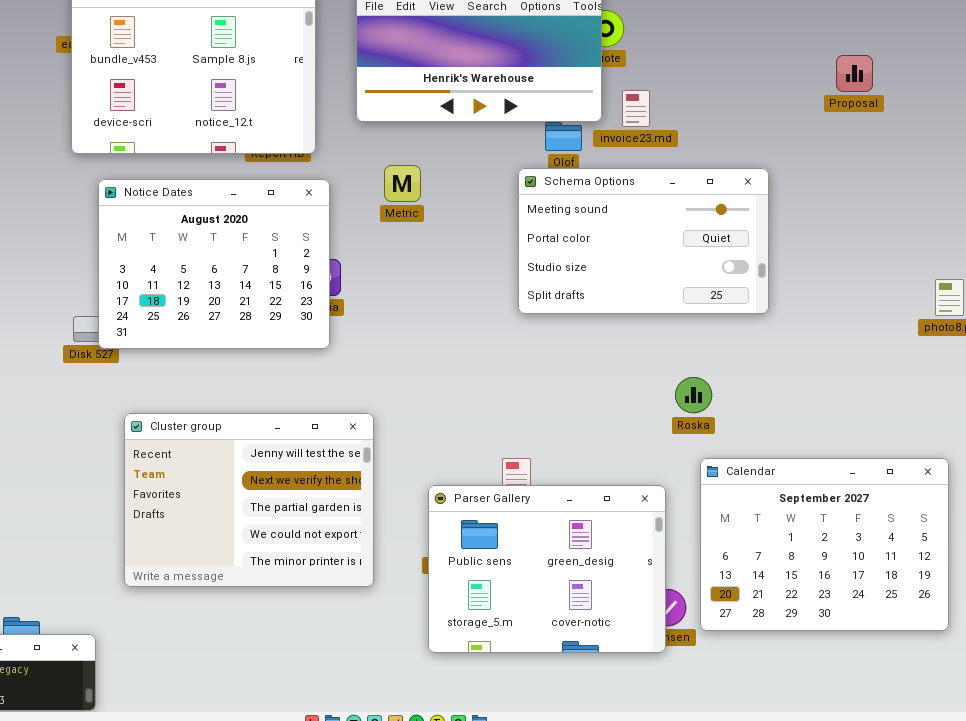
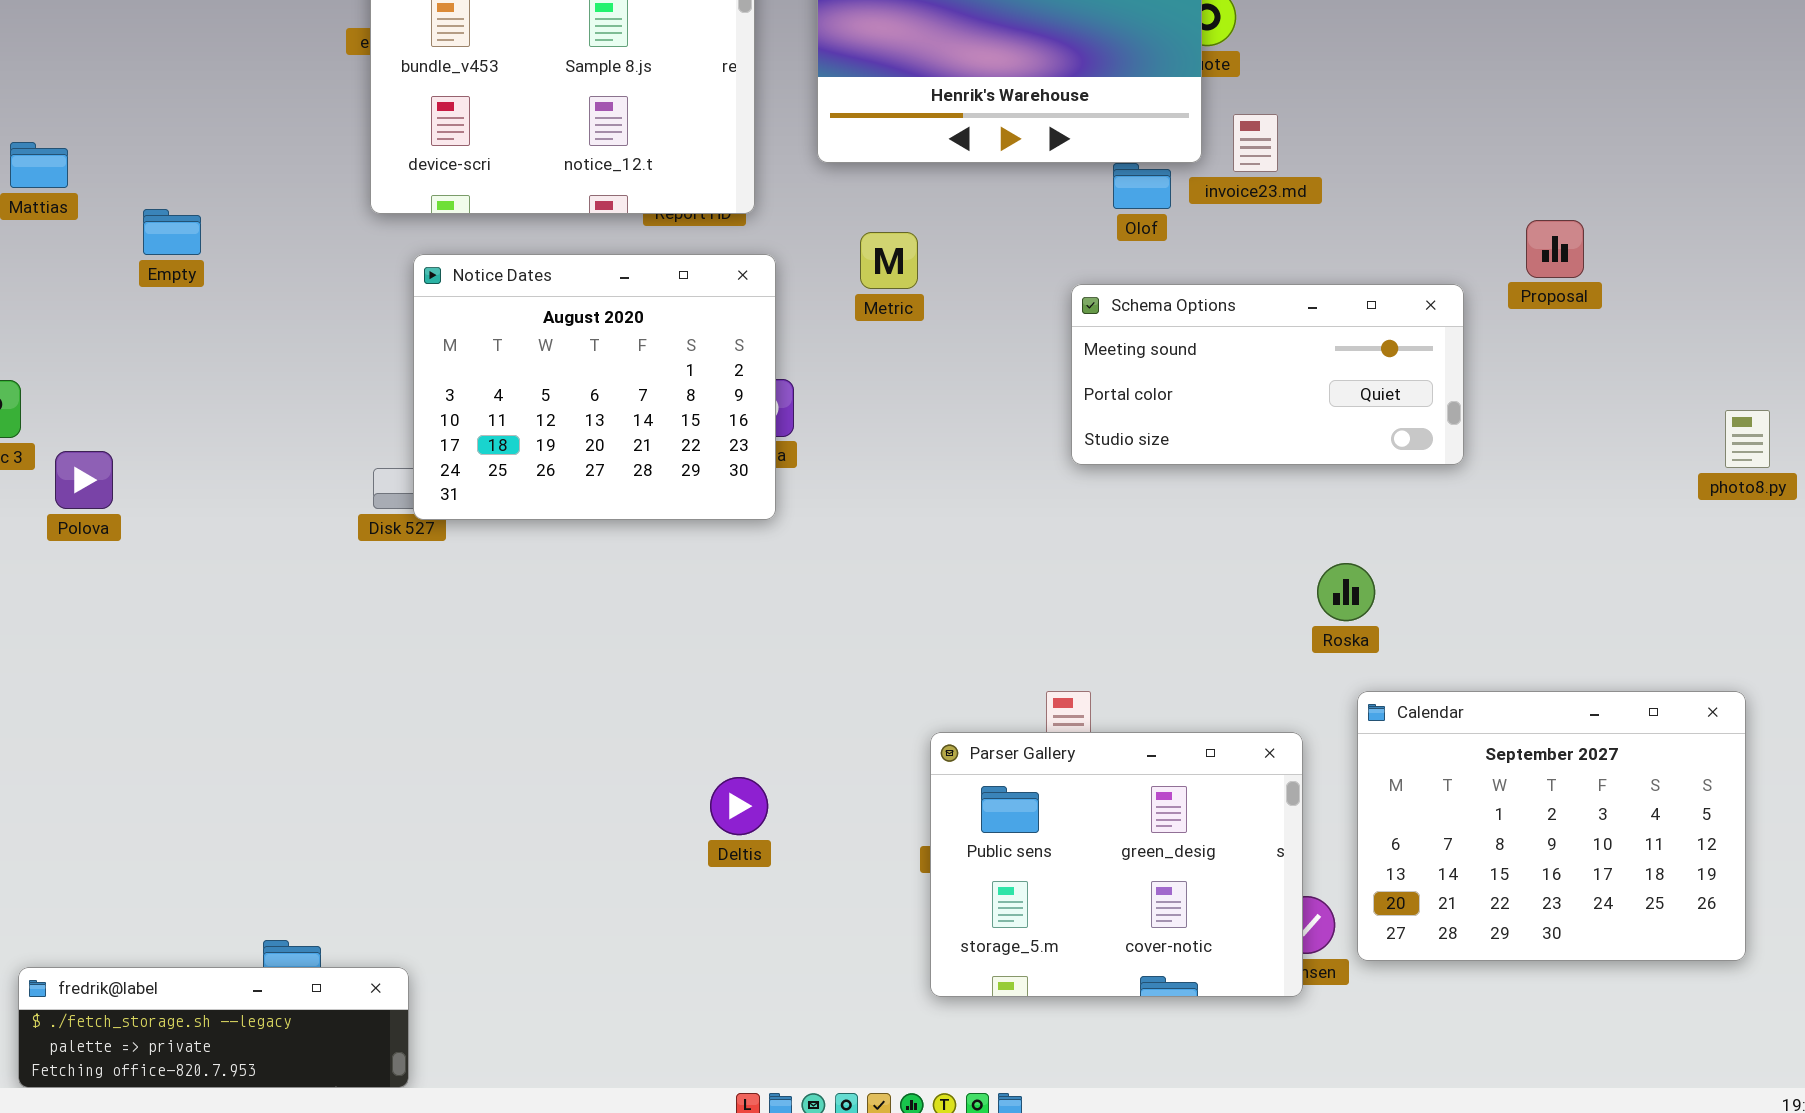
Proposal: [836,55,873,92] -> [1526,220,1584,278], moved
Schema Options: [518,168,769,314] -> [1071,284,1464,465], resized
Cluster group: [124,413,374,587] -> none, closed

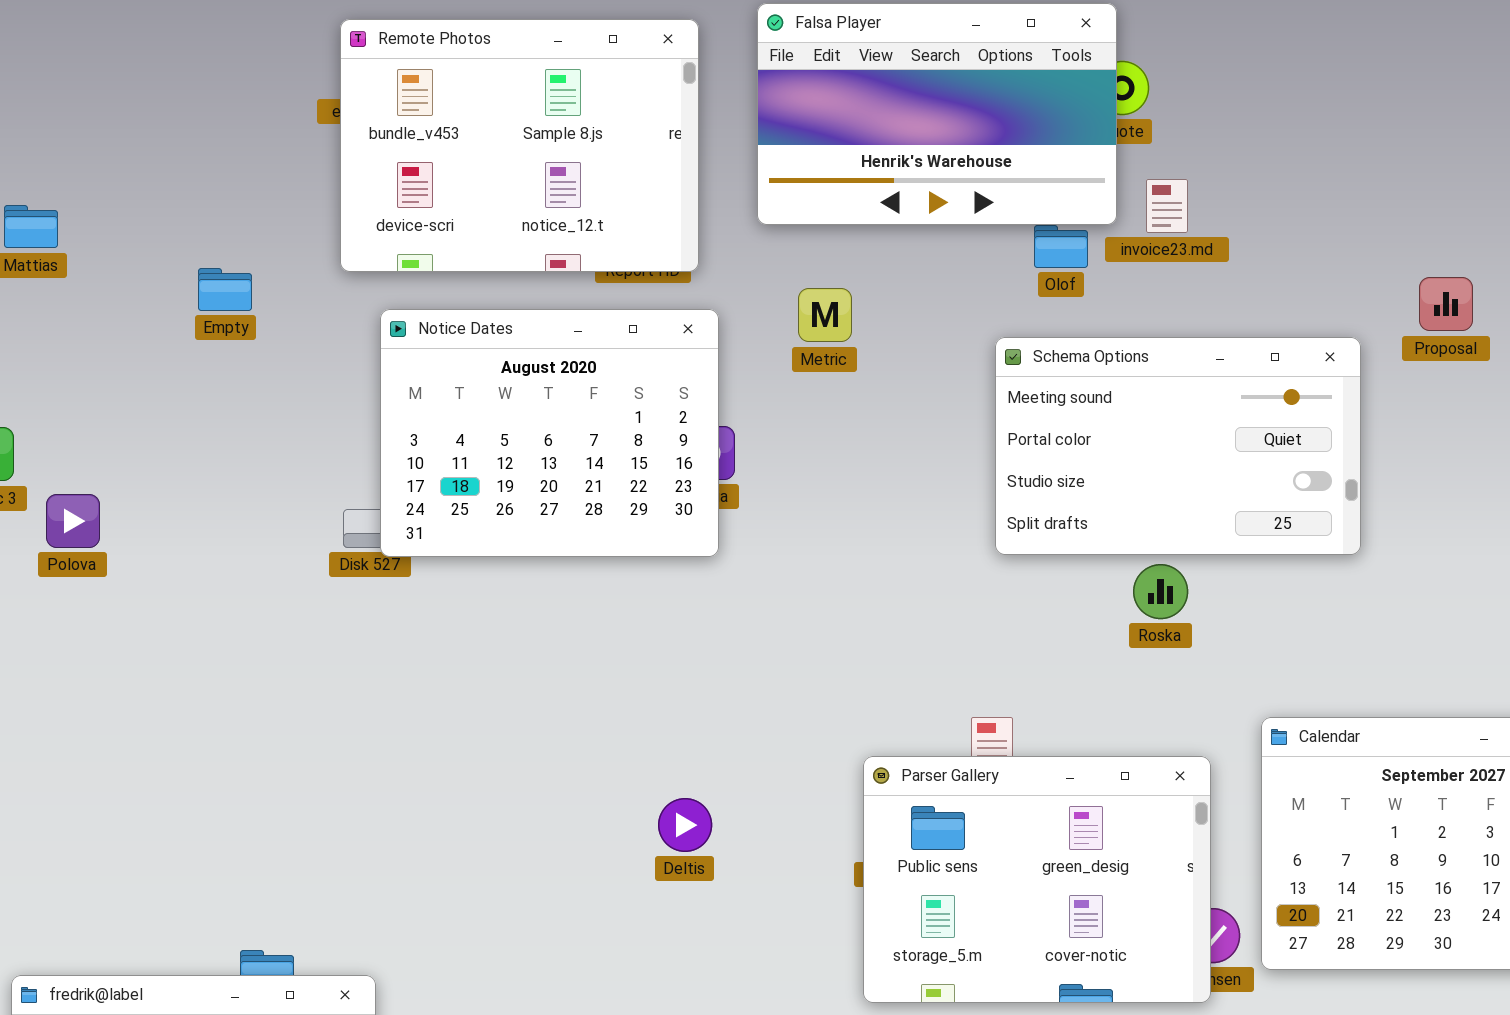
Empty: [143,209,201,255] -> [198,268,252,311], moved
Schema Options: [1071,284,1464,465] -> [995,337,1361,555], resized
Roska: [1317,563,1375,621] -> [1133,564,1188,619], moved

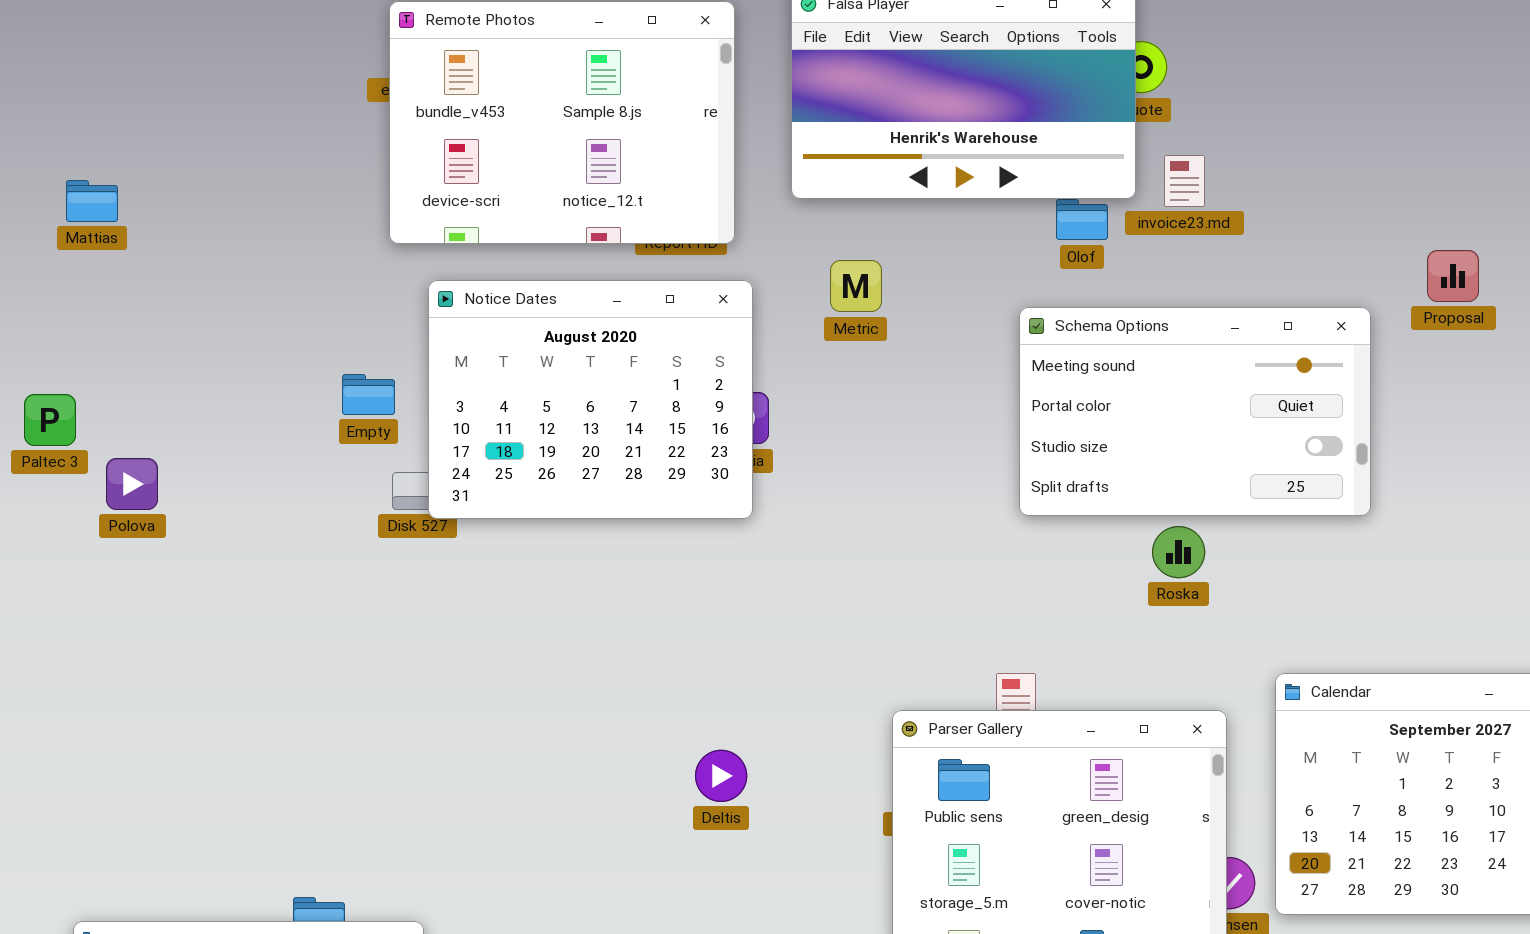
Empty: [198,268,252,311] -> [342,374,395,415], moved

